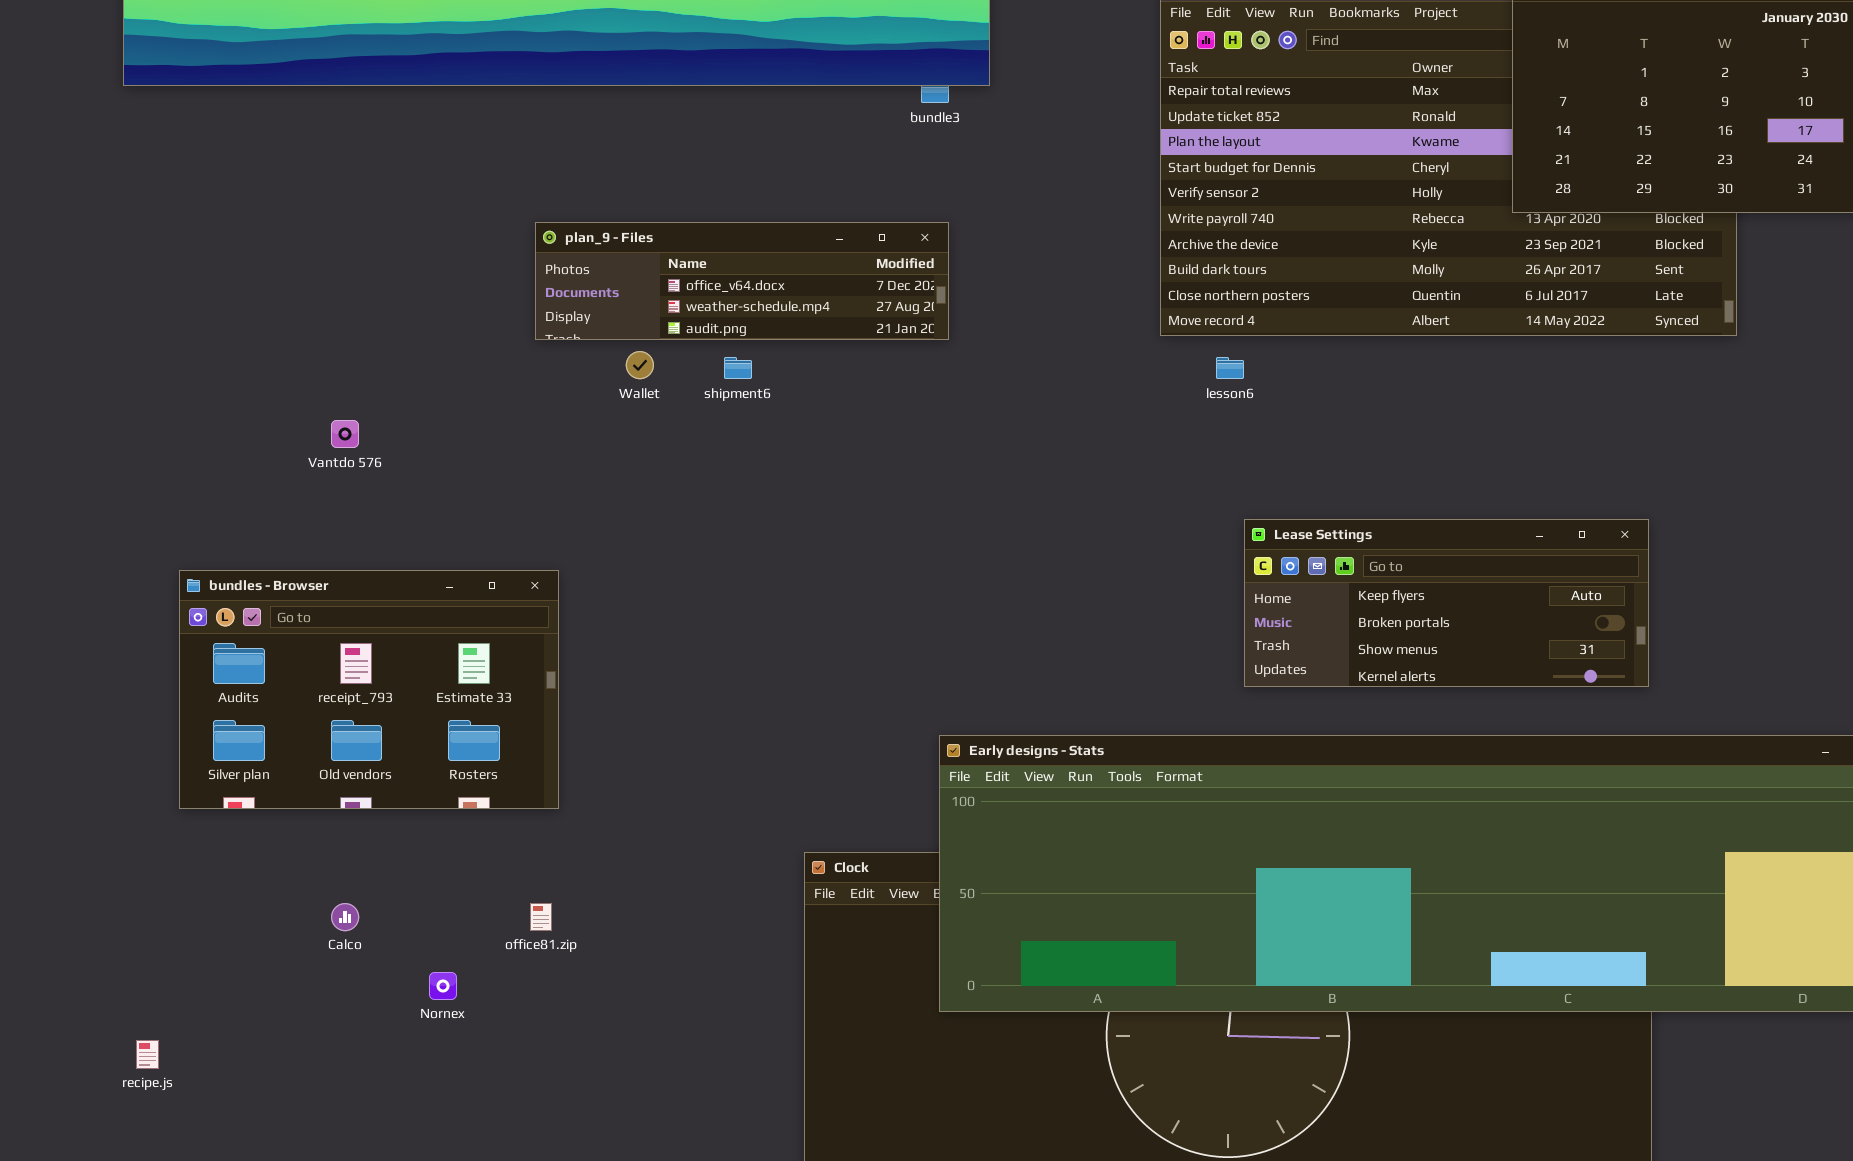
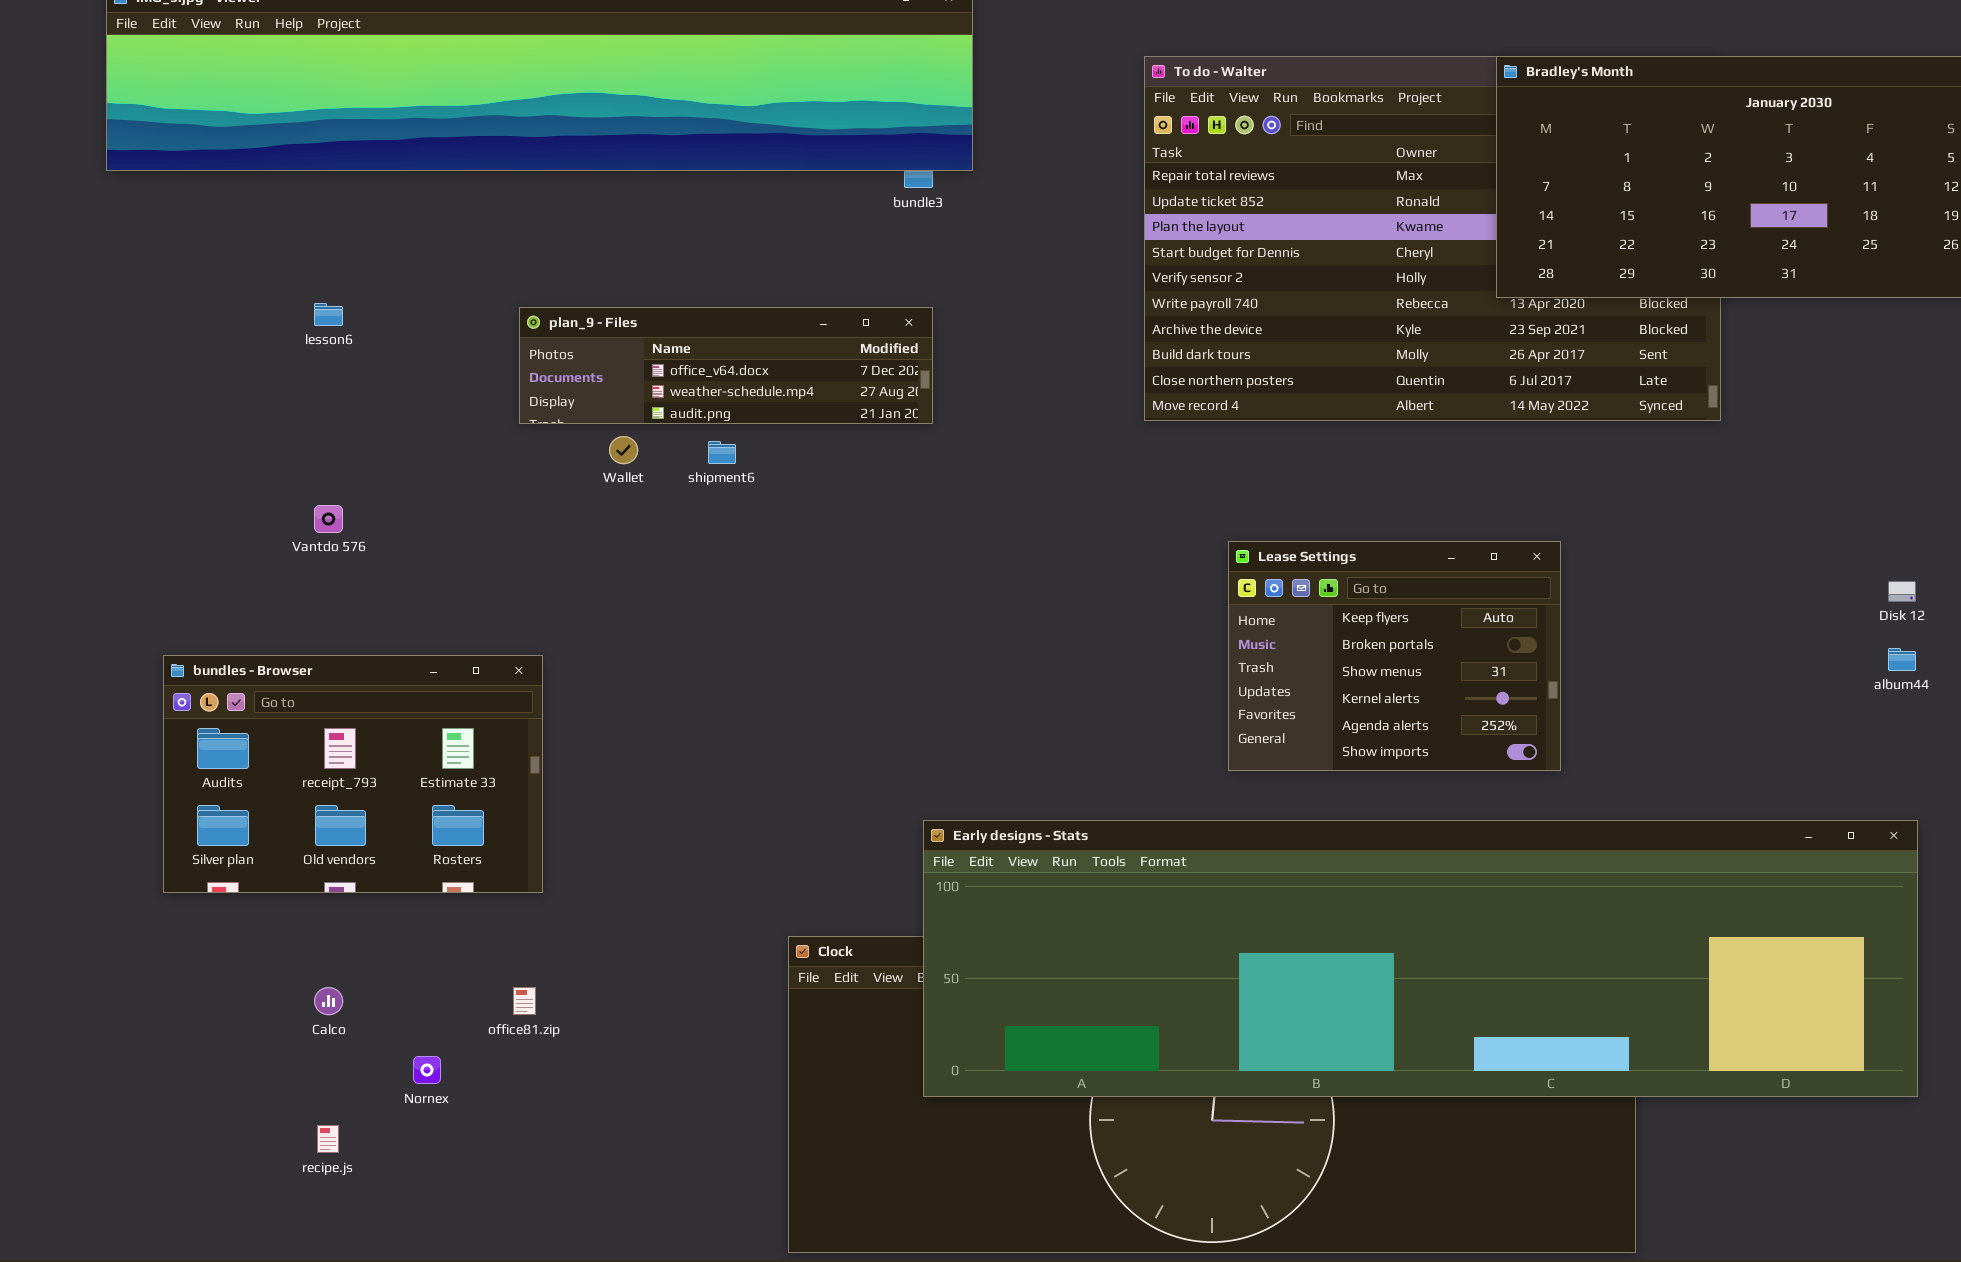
lesson6: [1216,357,1244,379] -> [314,303,343,326], moved
Lease Settings: [1244,519,1649,687] -> [1228,541,1561,771], resized
recipe.js: [136,1040,159,1069] -> [317,1125,339,1153], moved

